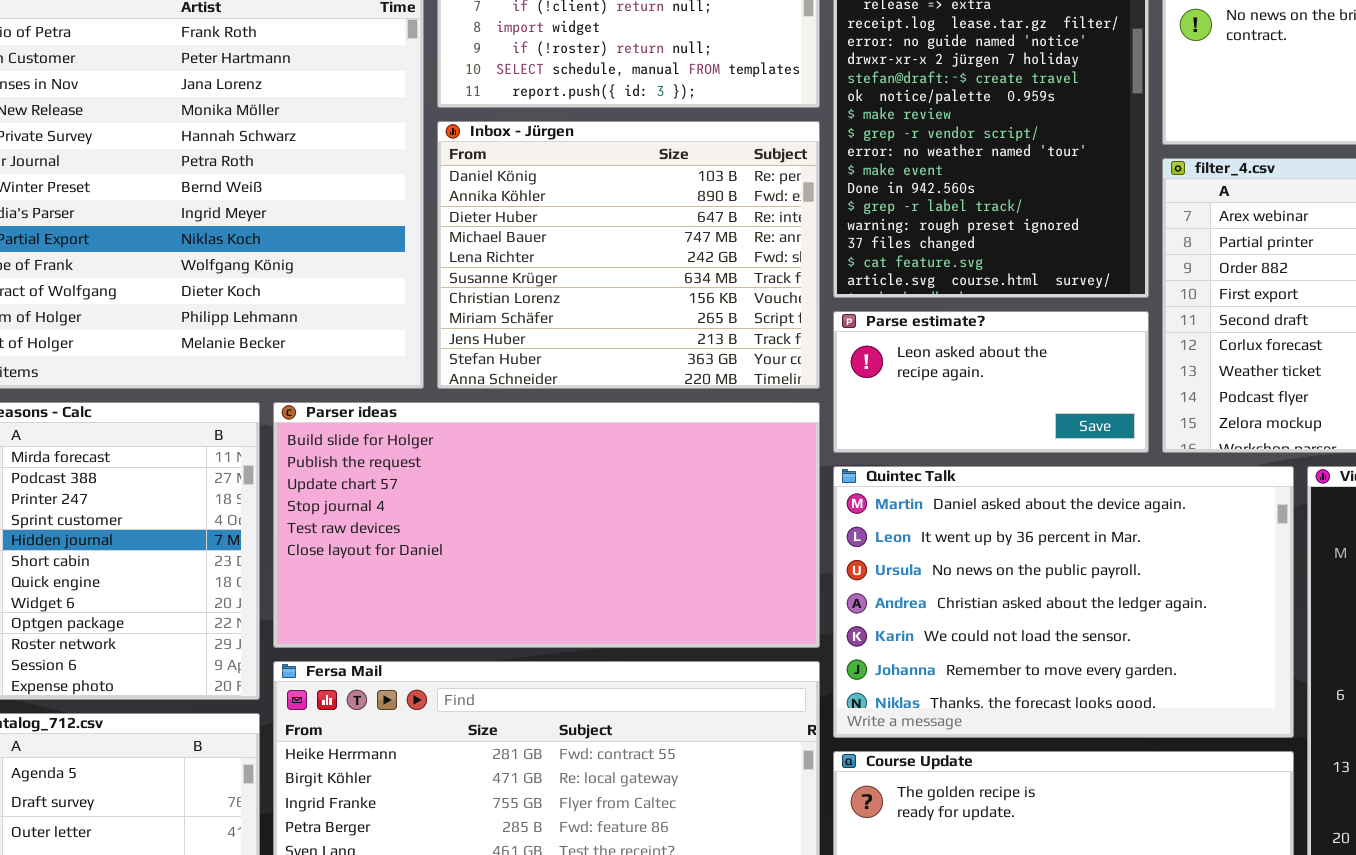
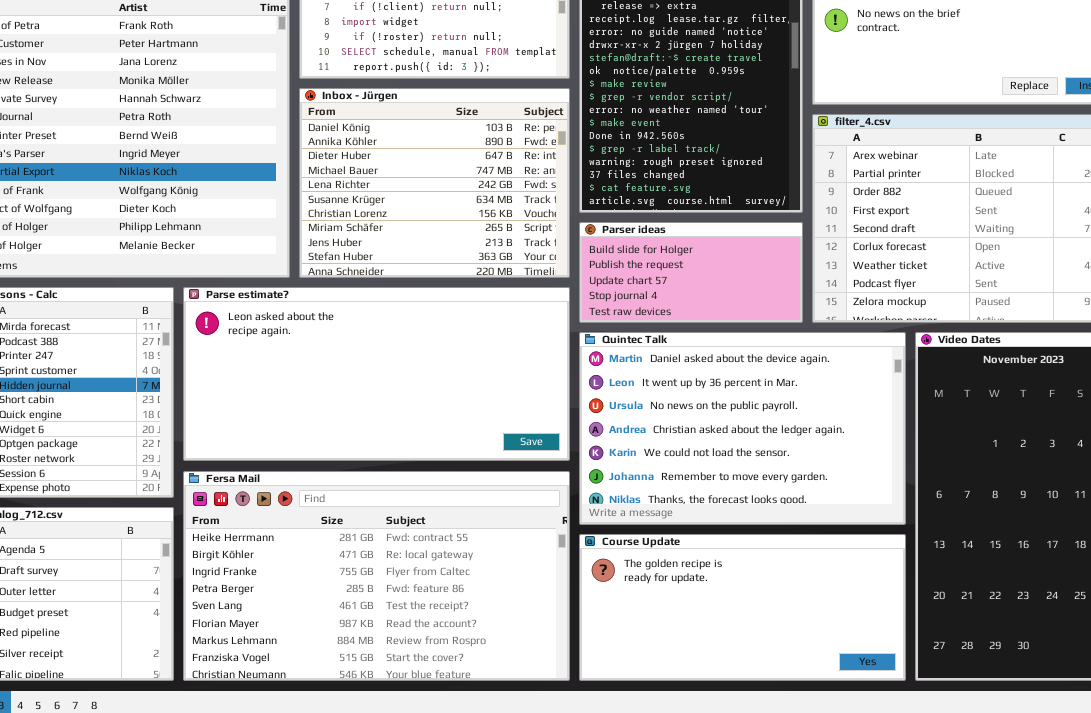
Parse estimate?: [833,311,1149,453] -> [183,287,570,461], moved, resized
Parser ideas: [273,402,820,648] -> [579,222,803,323], moved, resized

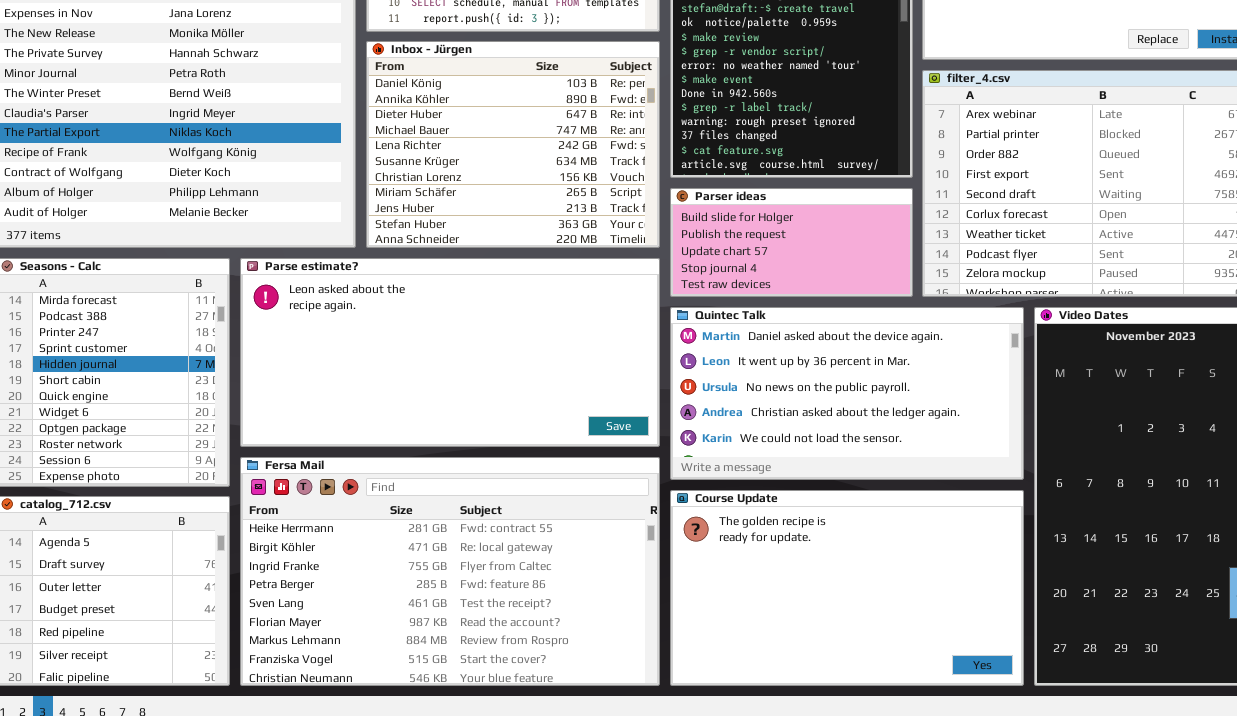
Quintec Talk: [579,332,906,525] -> [670,307,1024,480], resized
Course Update: [579,534,906,681] -> [670,490,1024,686], resized

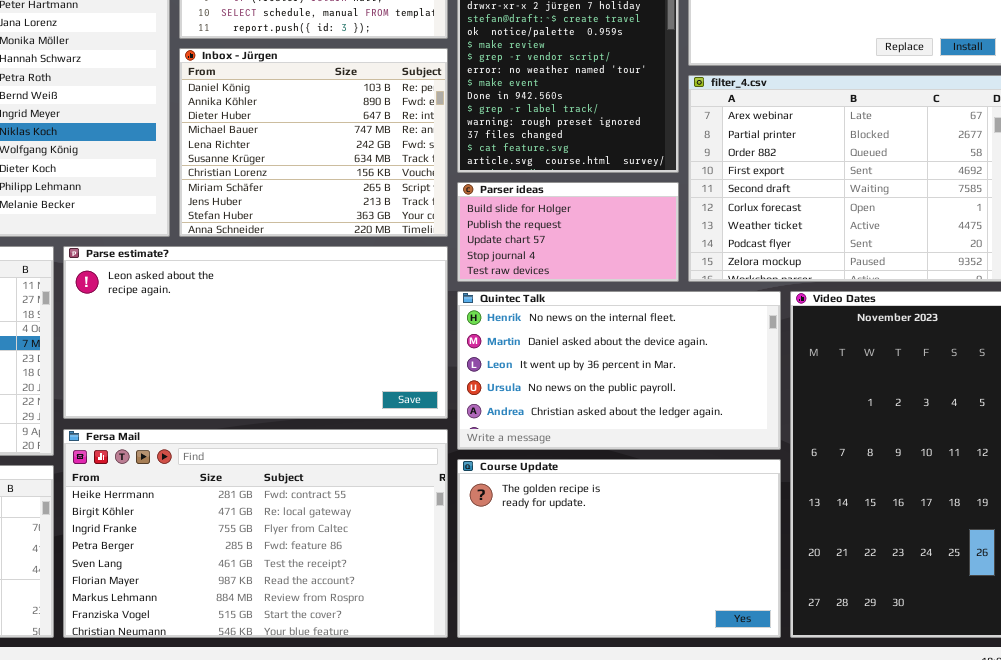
Quintec Talk: [670,307,1024,480] -> [457,291,781,450], scrolled up 1 row

